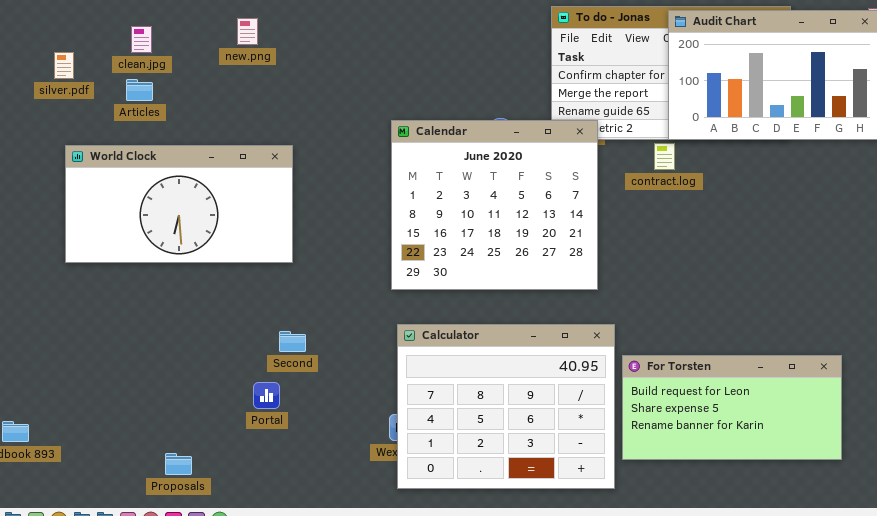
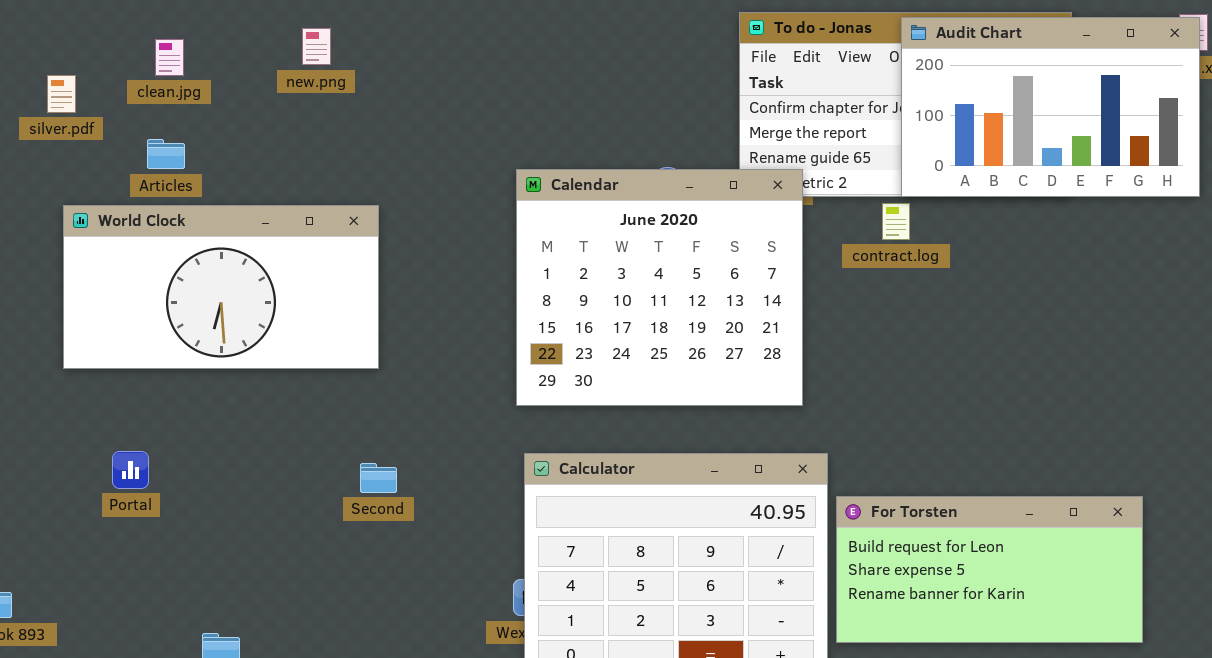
Articles: [126,79,153,101] -> [147,139,185,169], moved
Portal: [253,382,280,409] -> [112,451,149,489], moved

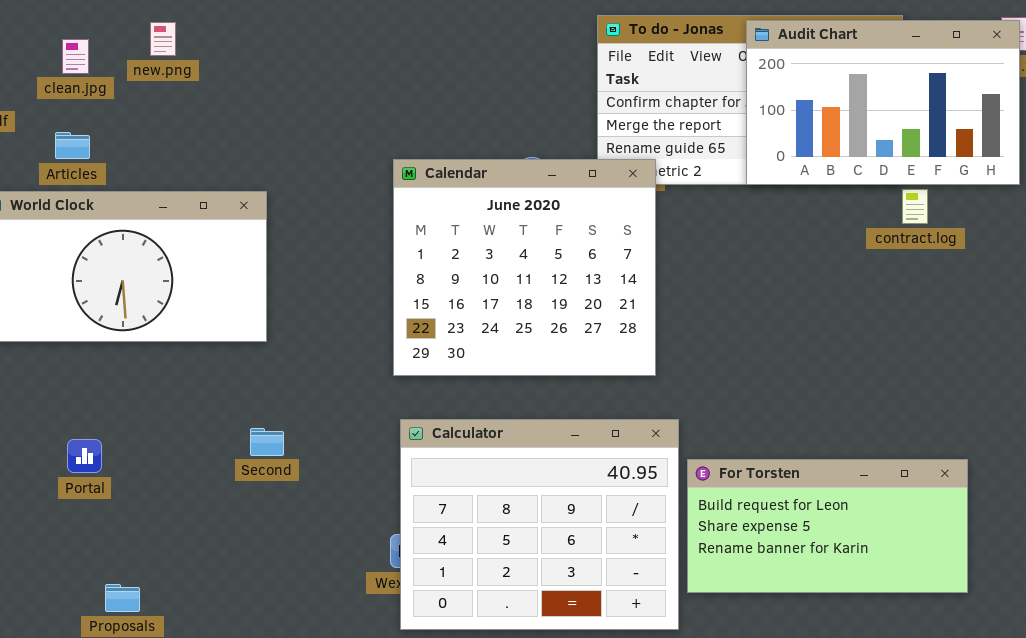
new.png: [302,28,331,65] -> [150,22,176,56], moved
contract.log: [882,203,910,240] -> [902,189,928,224], moved
Portal: [112,451,149,489] -> [67,439,102,473], moved

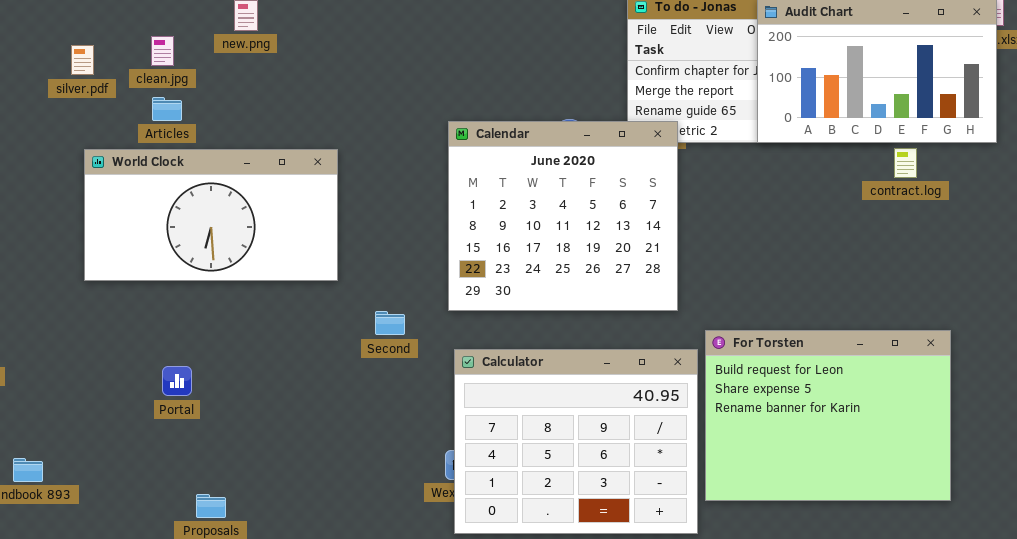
clean.jpg: [62,39,89,74] -> [151,36,174,66], moved
Second: [250,428,284,456] -> [375,311,405,335], moved
For Torsten: [687,459,968,593] -> [705,330,951,501], resized

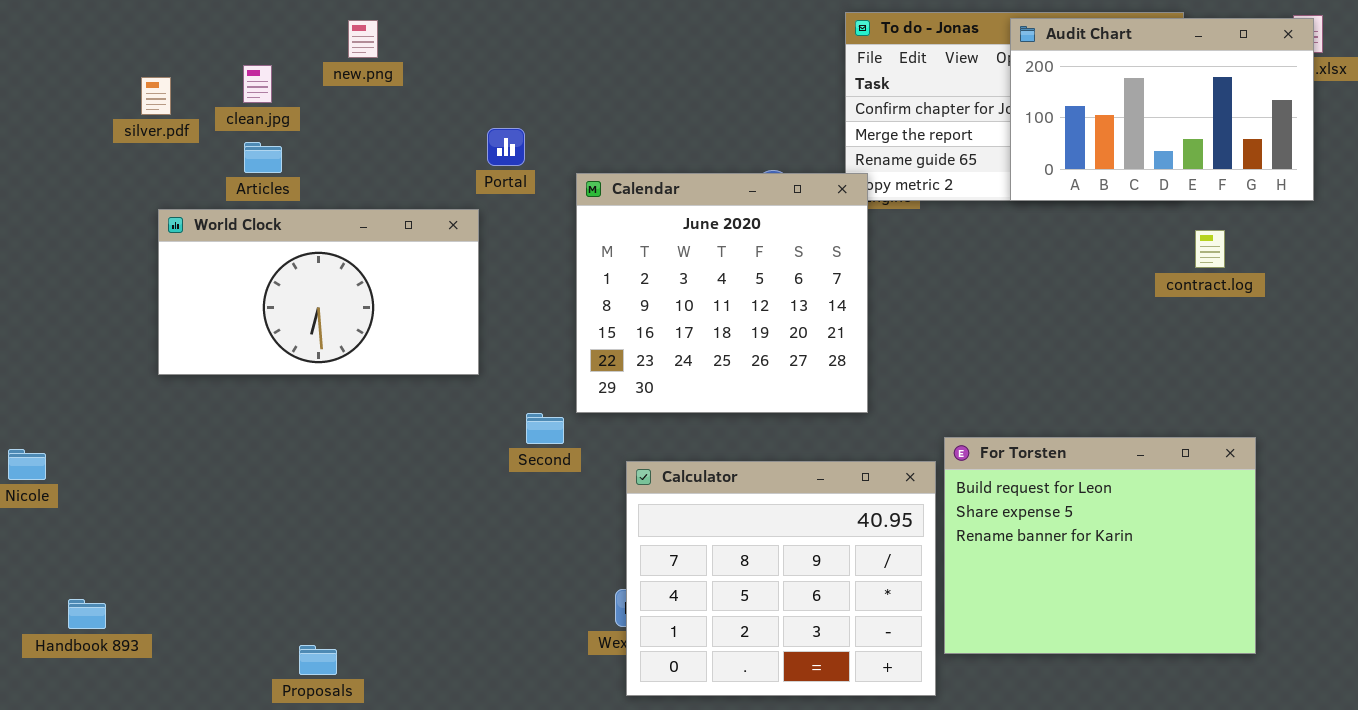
Calendar: [448,121,678,311] -> [576,173,868,413], moved
contract.log: [894,148,917,178] -> [1195,230,1225,268], moved
Portal: [162,366,192,396] -> [487,128,525,166], moved

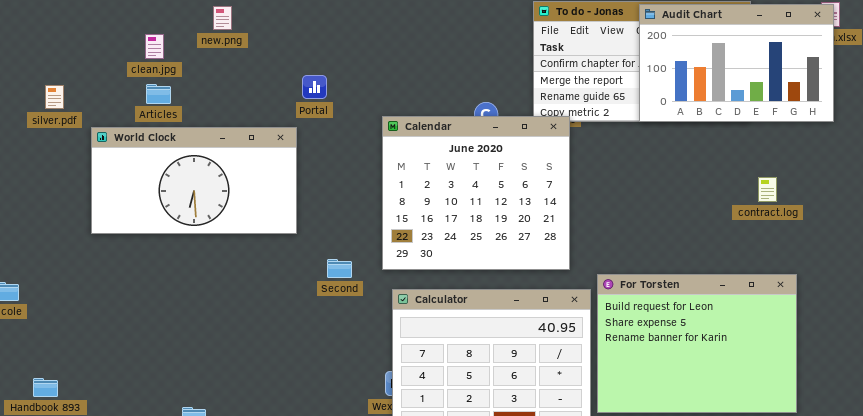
silver.pdf: [141,77,171,115] -> [45,85,64,109], moved
Calendar: [576,173,868,413] -> [382,116,570,270], moved
contract.log: [1195,230,1225,268] -> [758,177,777,202], moved

